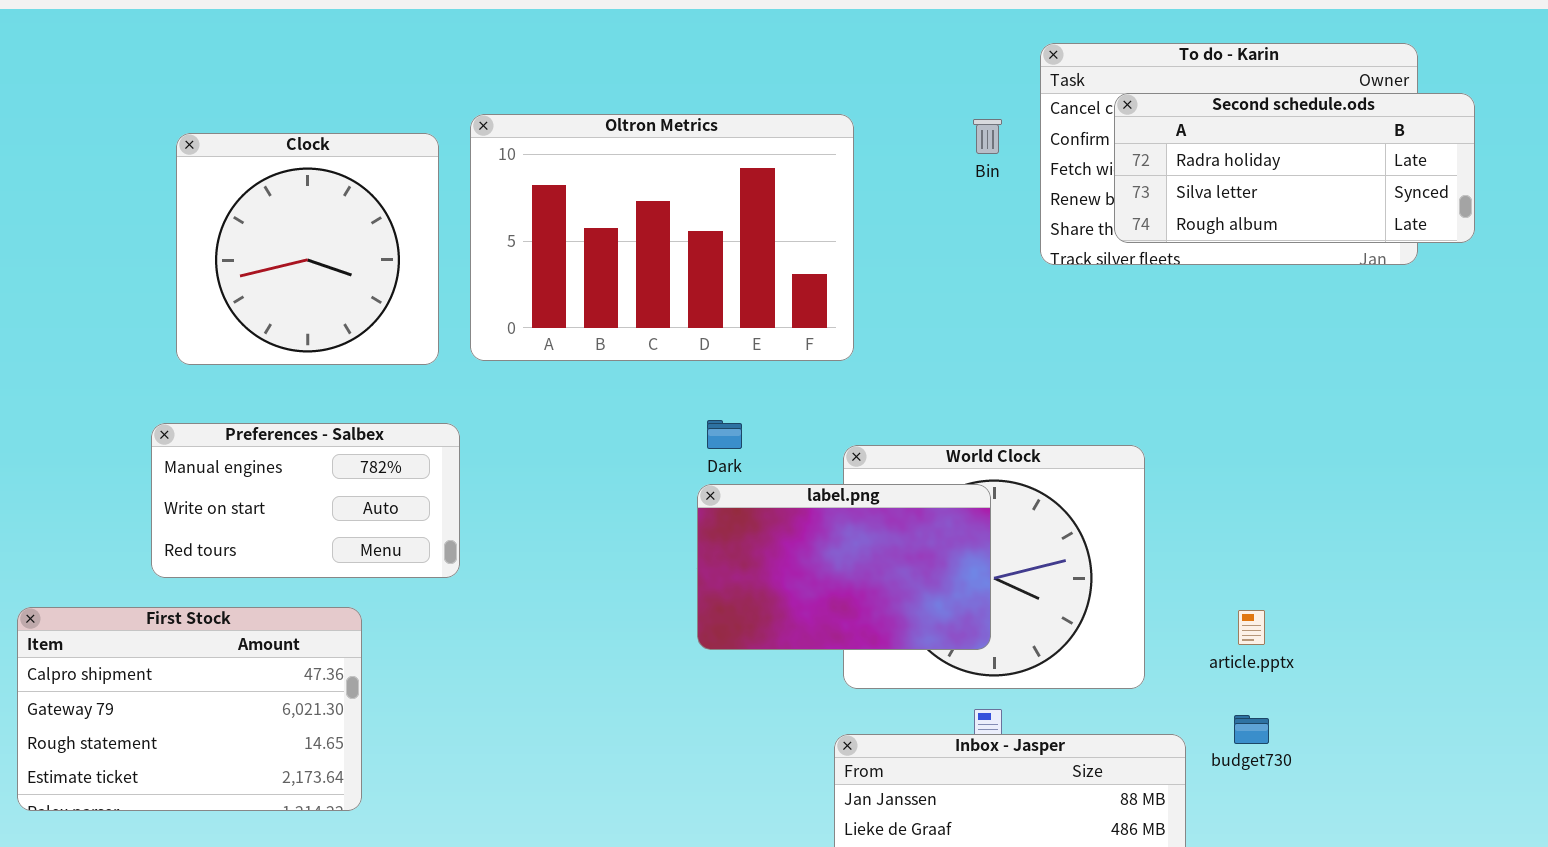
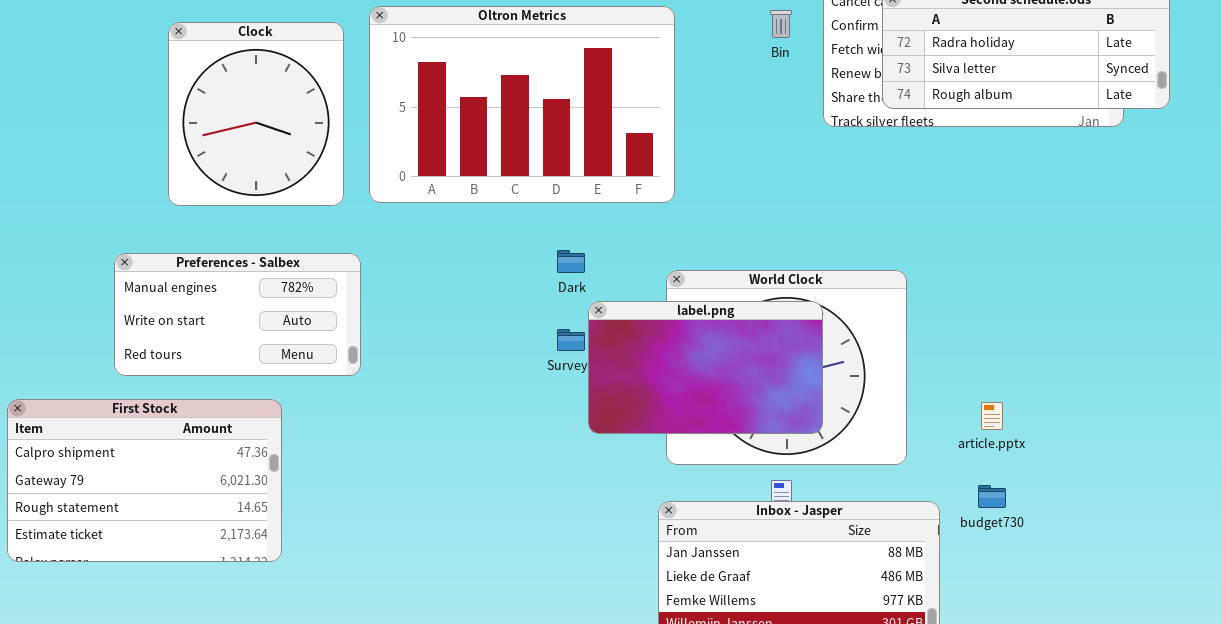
Clock: [176,133,439,365] -> [168,22,344,206], resized
label.png: [697,484,991,650] -> [588,301,823,434], moved

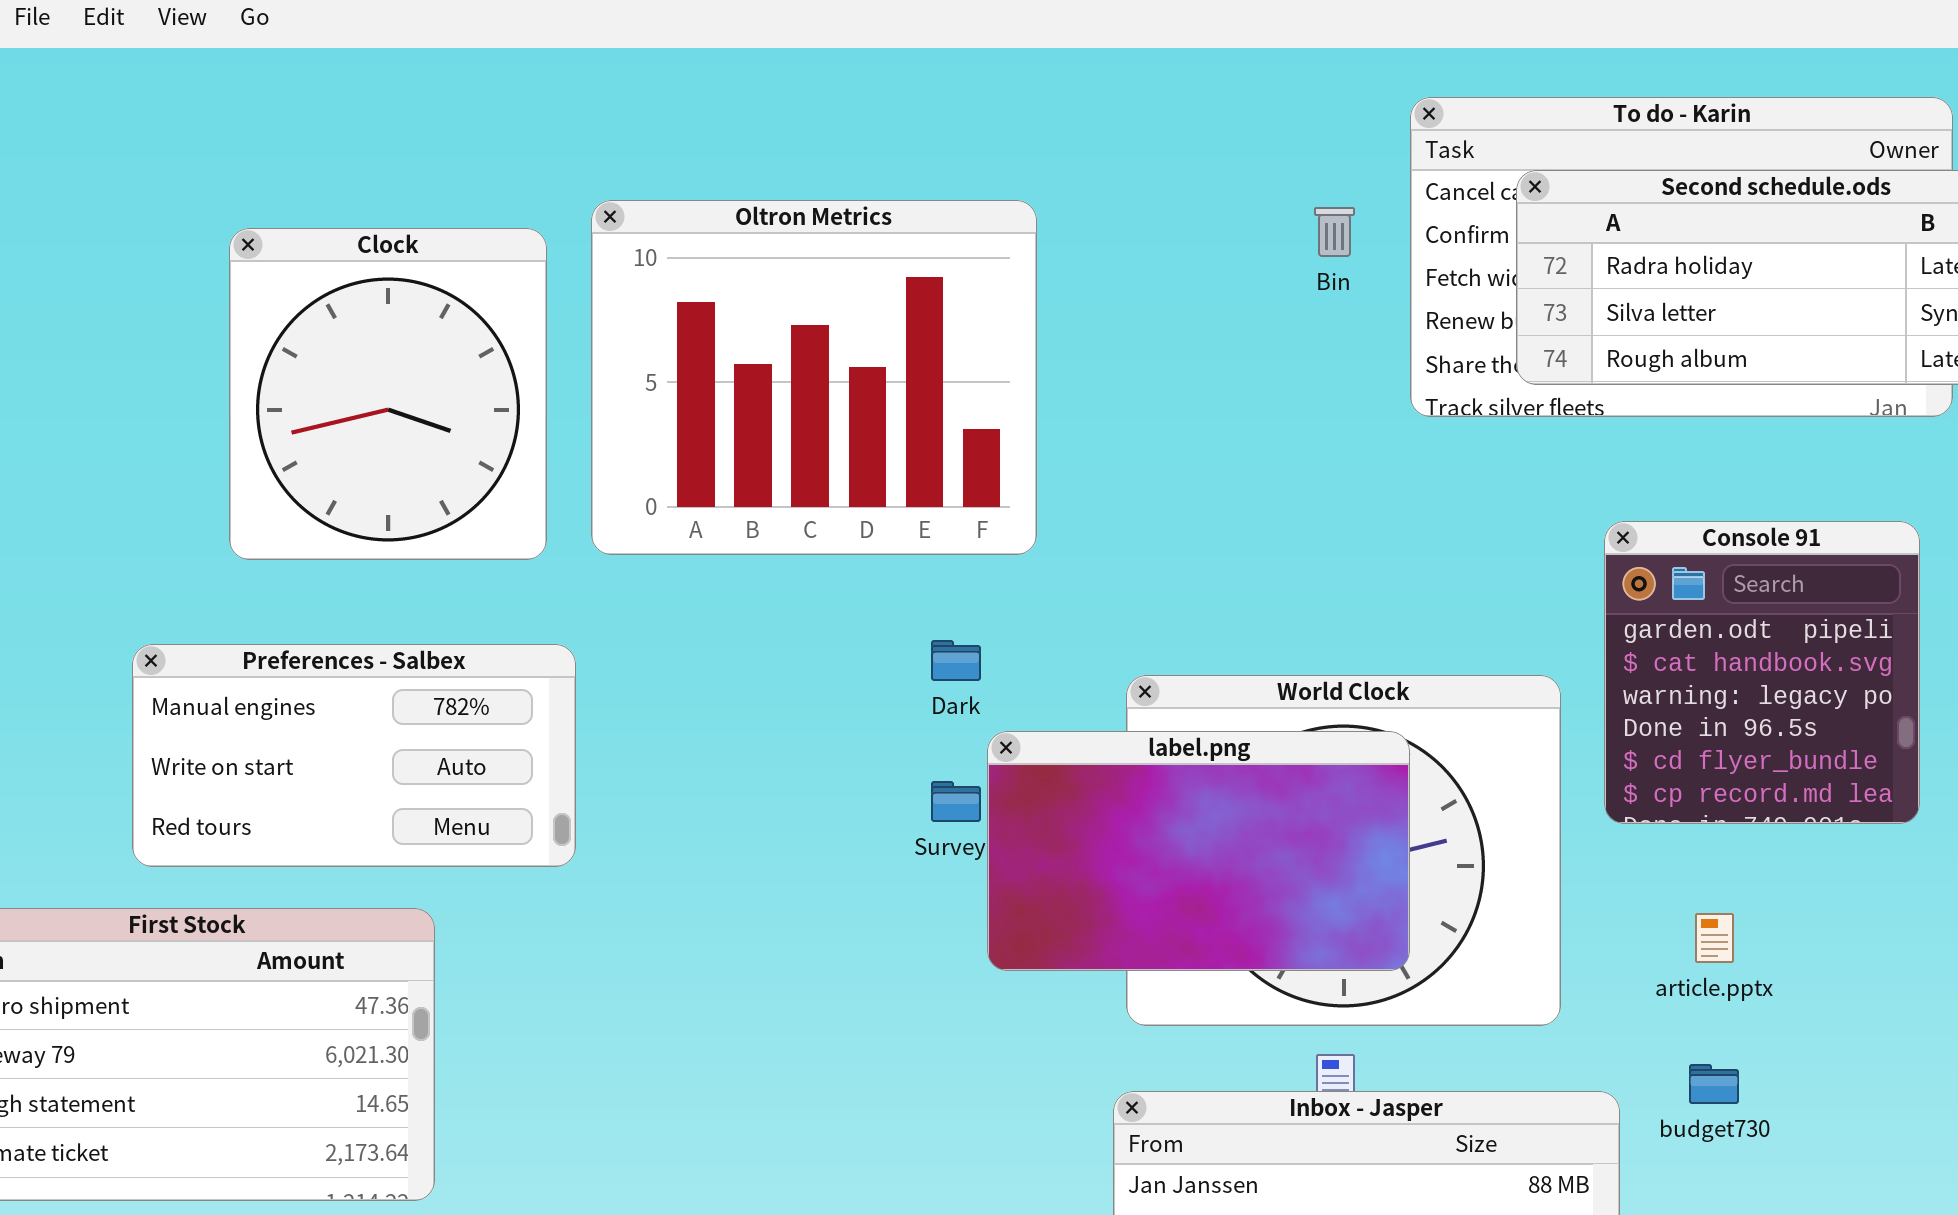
Oltron Metrics: [369,6,675,203] -> [591,200,1037,555], resized
Console 91: none -> [1604,521,1920,824], opened

